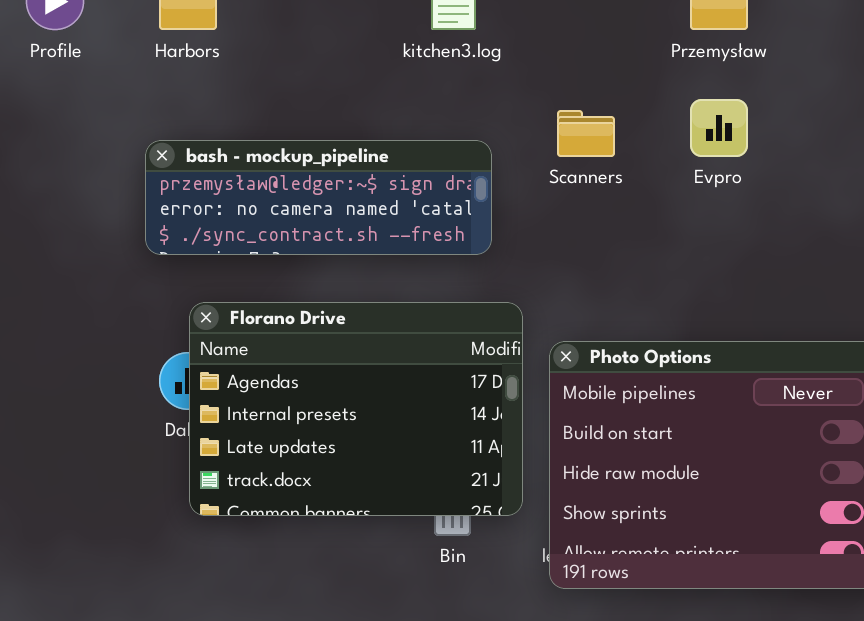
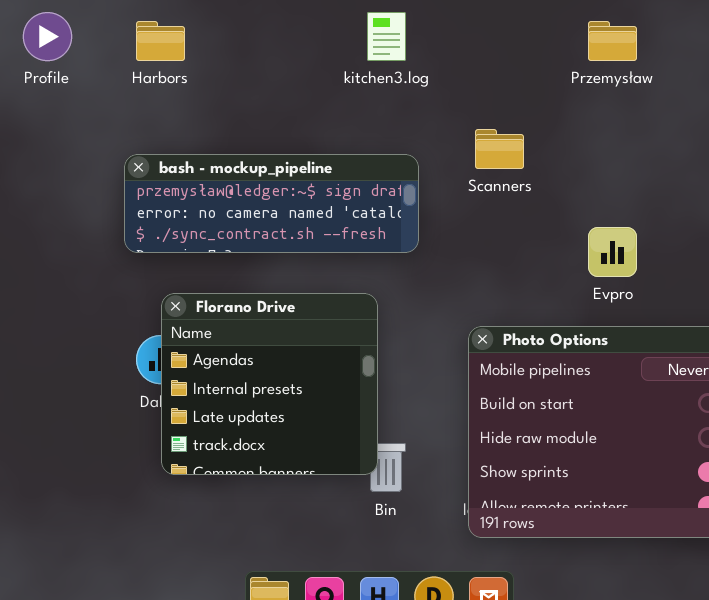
Evpro: [690,99,748,157] -> [588,227,637,277], moved
Florano Drive: [189,302,523,516] -> [161,293,378,475], resized

